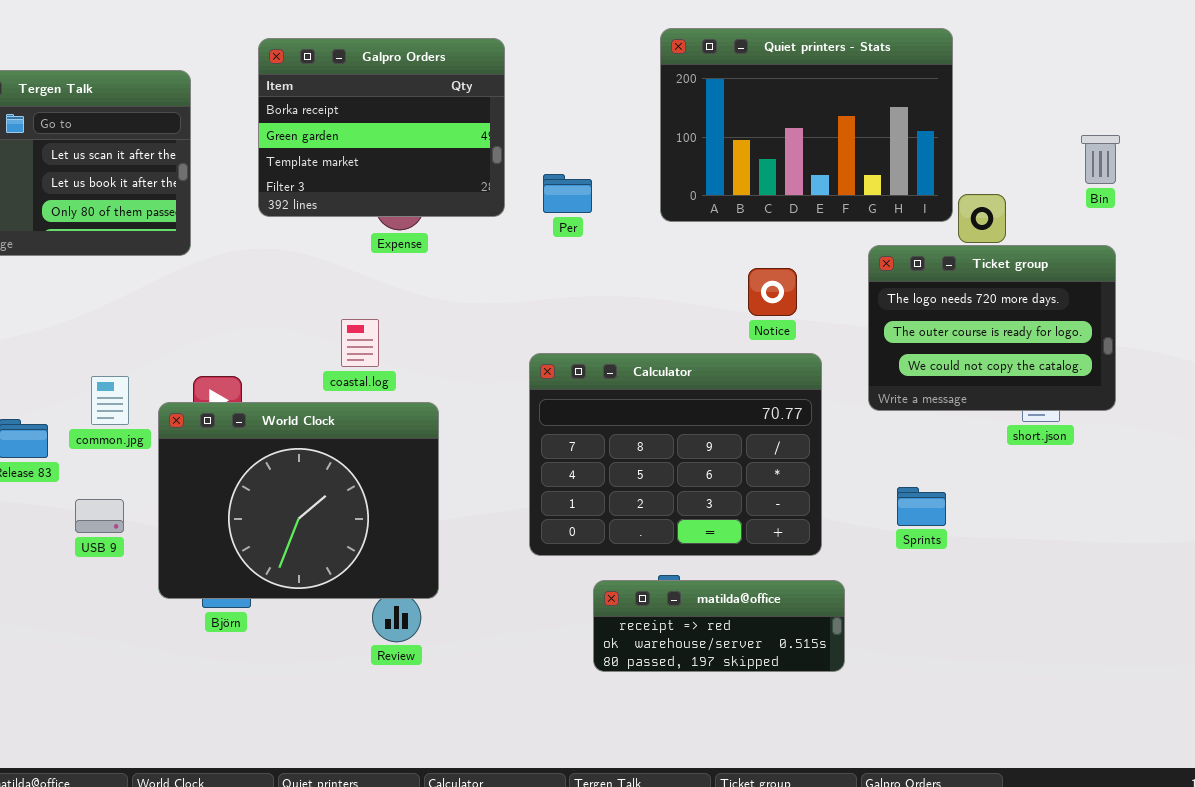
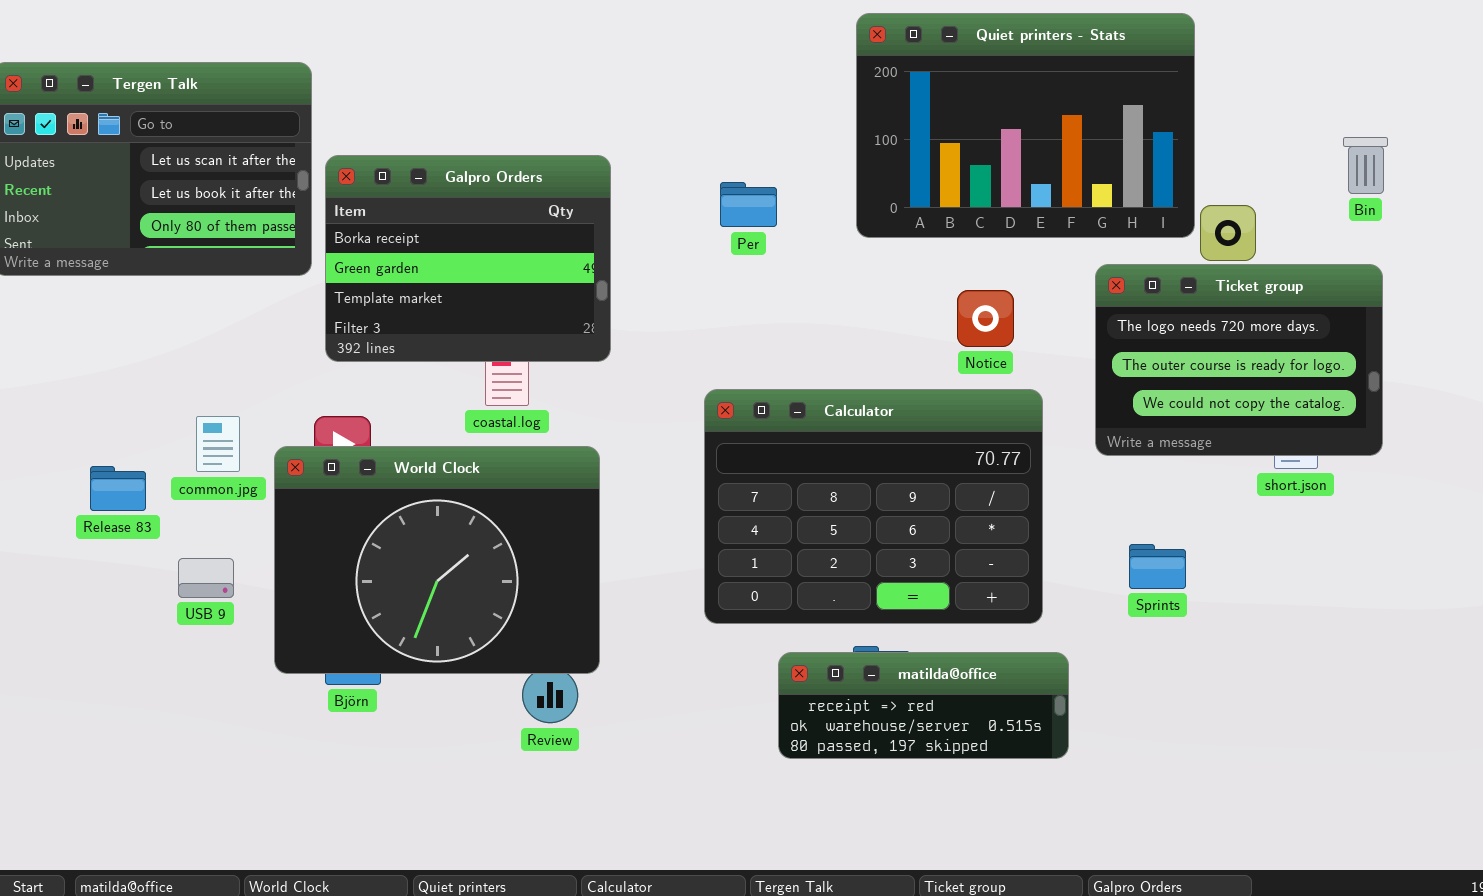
Galpro Orders: [258,38,505,217] -> [325,155,611,362], moved

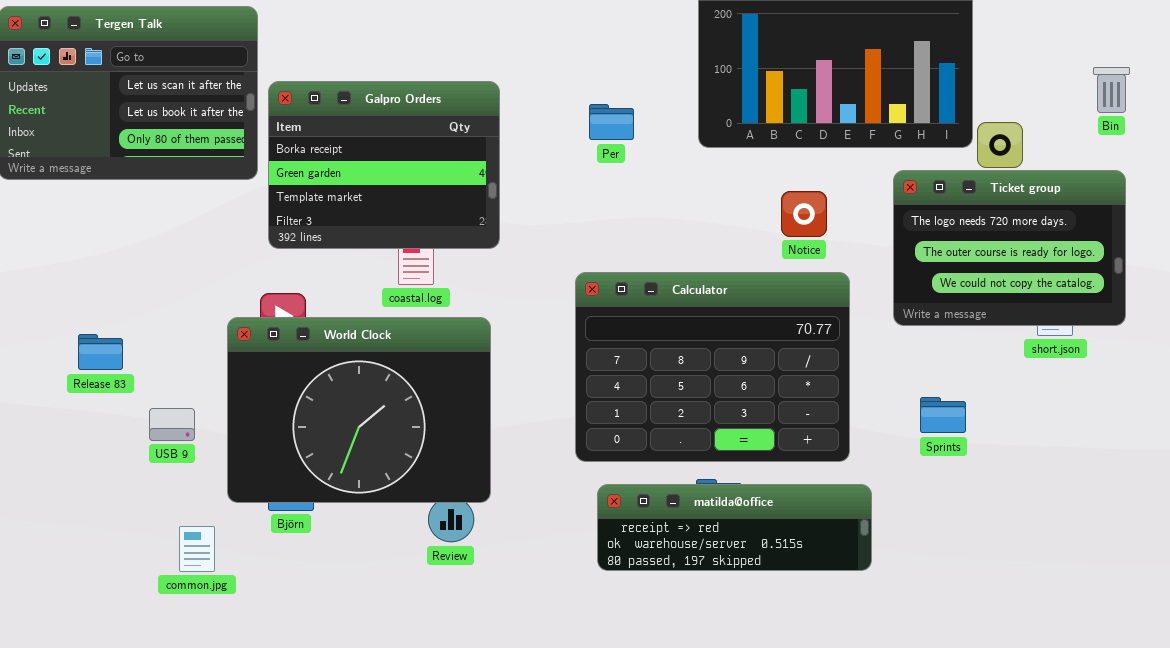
common.jpg: [196,416,240,472] -> [179,526,215,572], moved
matilda@office: [778,652,1069,759] -> [597,484,872,571], resized

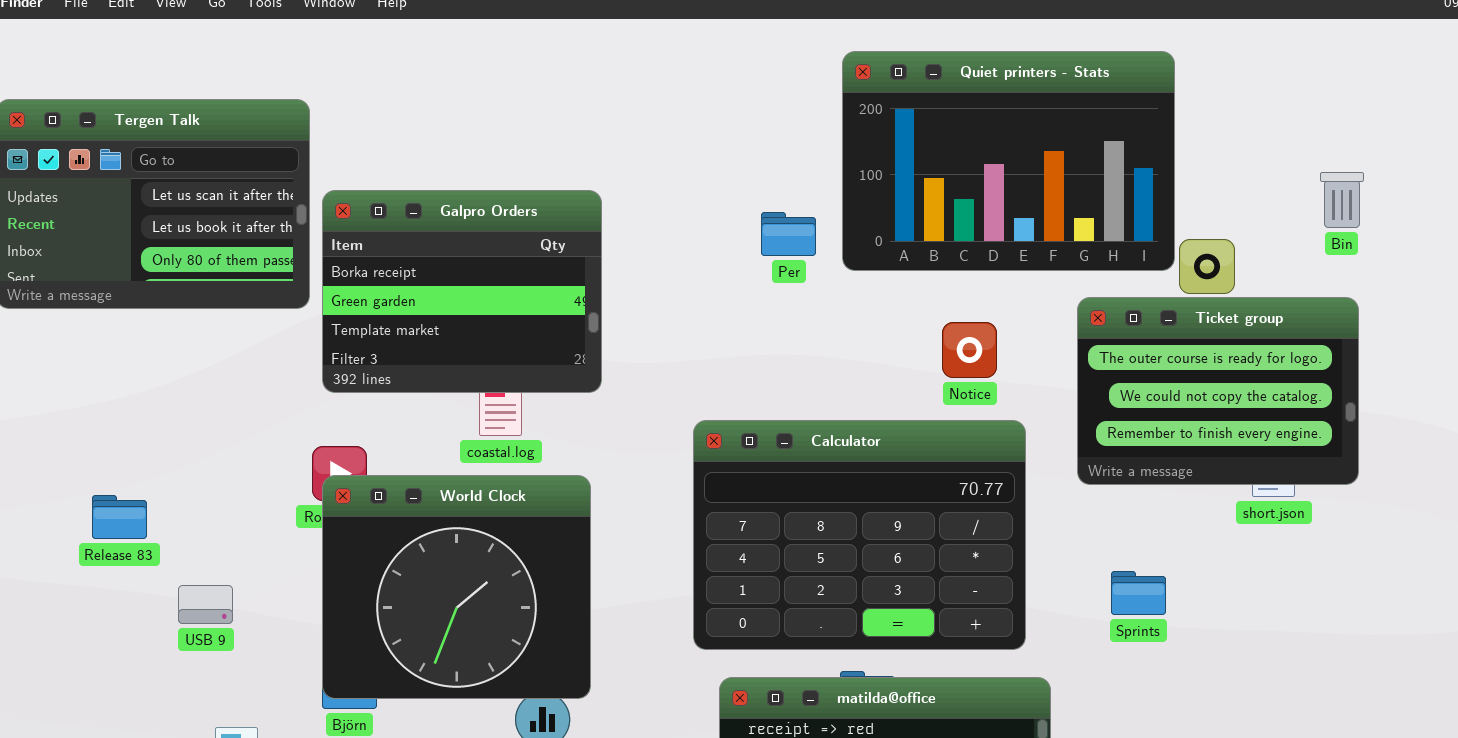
Per: [589,104,634,140] -> [761,212,816,256], moved
Ticket group: [893,170,1126,326] -> [1077,297,1359,485], scrolled down 1 row
World Clock: [227,317,491,503] -> [322,475,591,699], resized

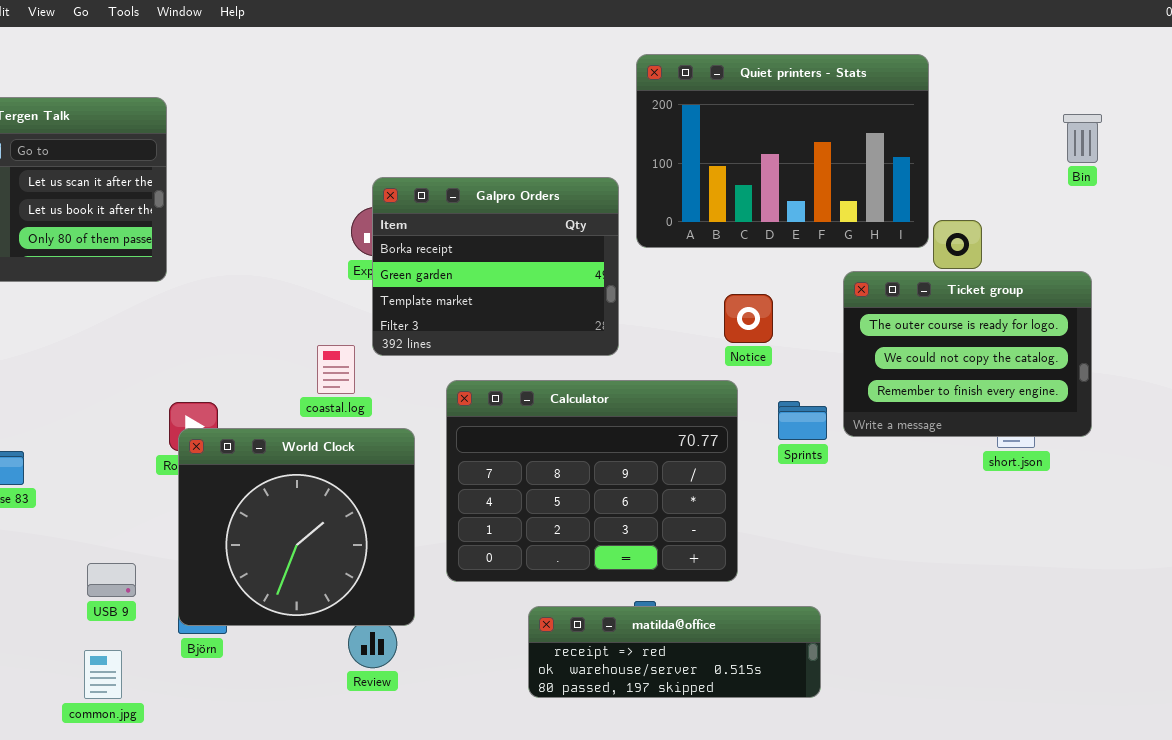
Bin: [1320,172,1364,228] -> [1063,114,1102,163], moved
Galpro Orders: [322,190,602,393] -> [372,177,619,356], moved
Calculator: [693,420,1026,650] -> [446,380,738,582], moved
Sprints: [1111,571,1166,615] -> [778,401,827,440], moved
USB 9: [178,585,233,624] -> [87,563,136,597], moved

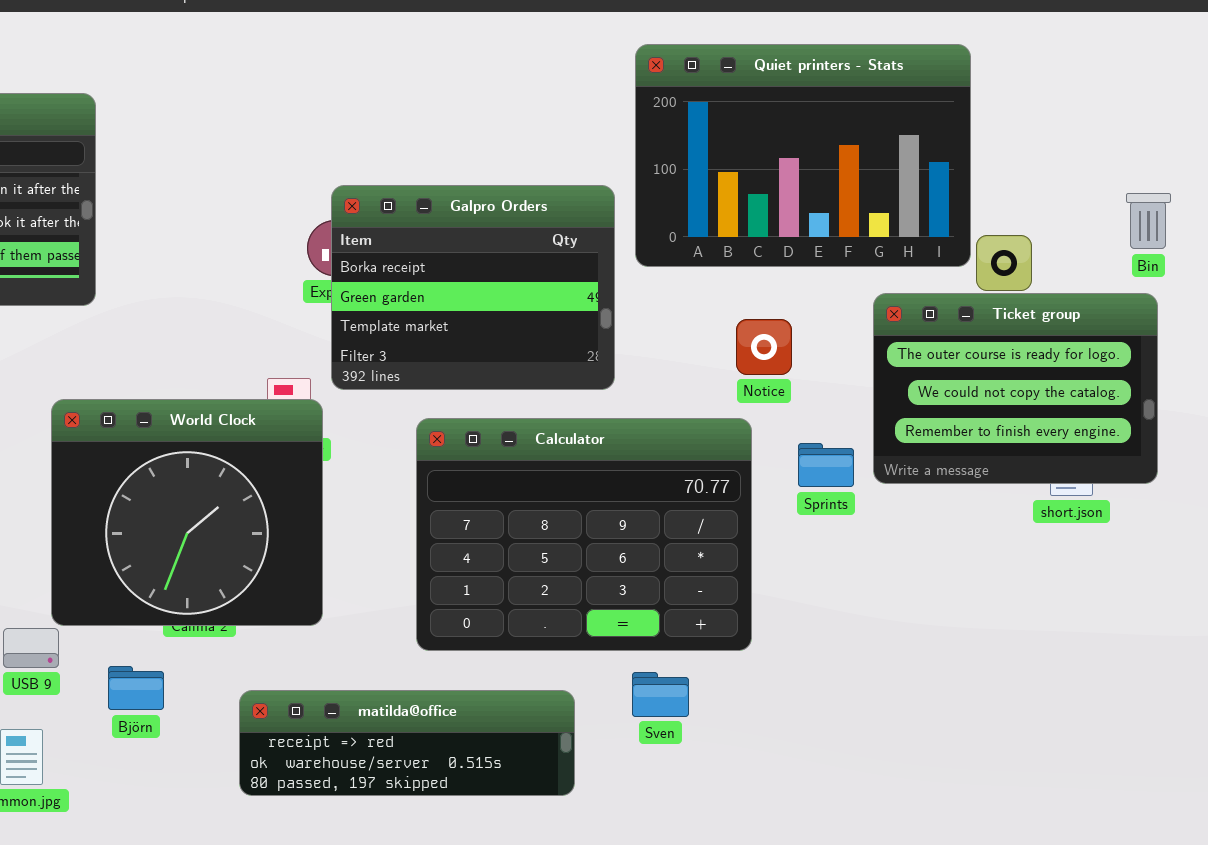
Bin: [1063,114,1102,163] -> [1126,193,1171,249], moved
World Clock: [178,428,415,626] -> [51,399,323,626], moved
matilda@office: [528,606,821,698] -> [239,690,575,796], moved

